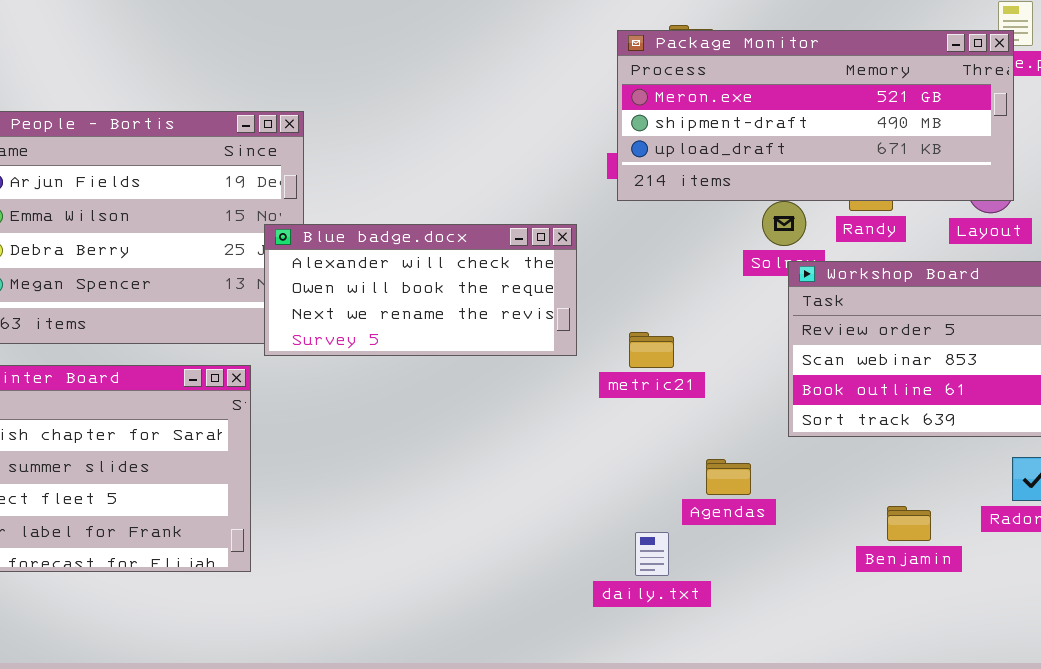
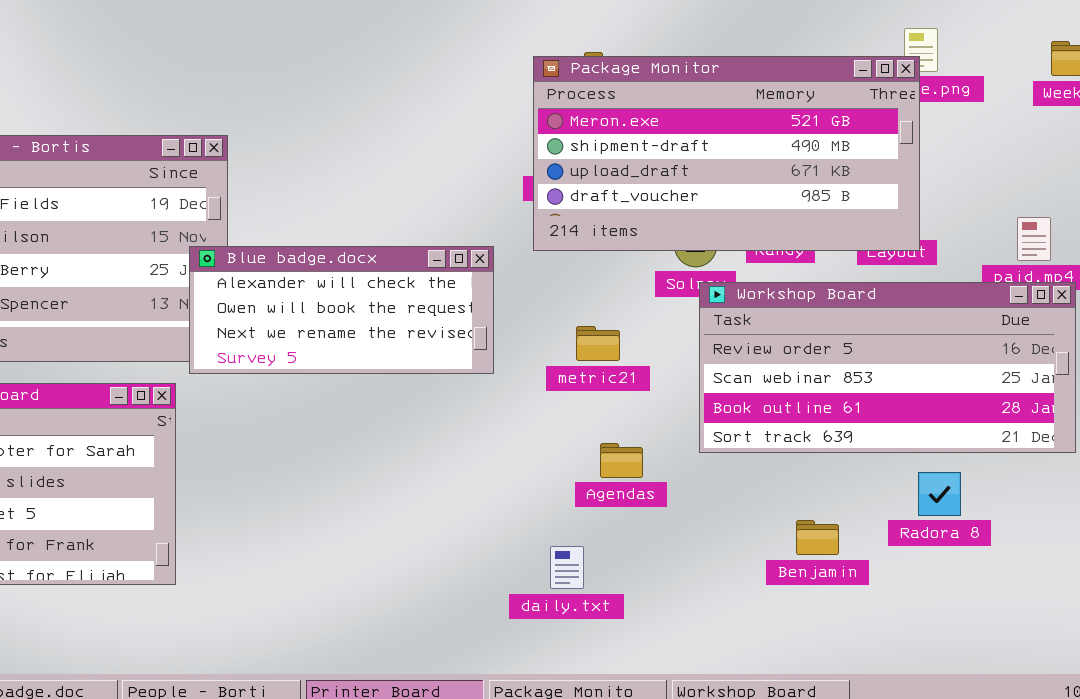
Package Monitor: [617,30,1014,201] -> [533,56,920,251], resized
metric21: [629,332,674,368] -> [576,326,620,361], moved
Agendas: [706,459,751,495] -> [600,443,643,478], moved

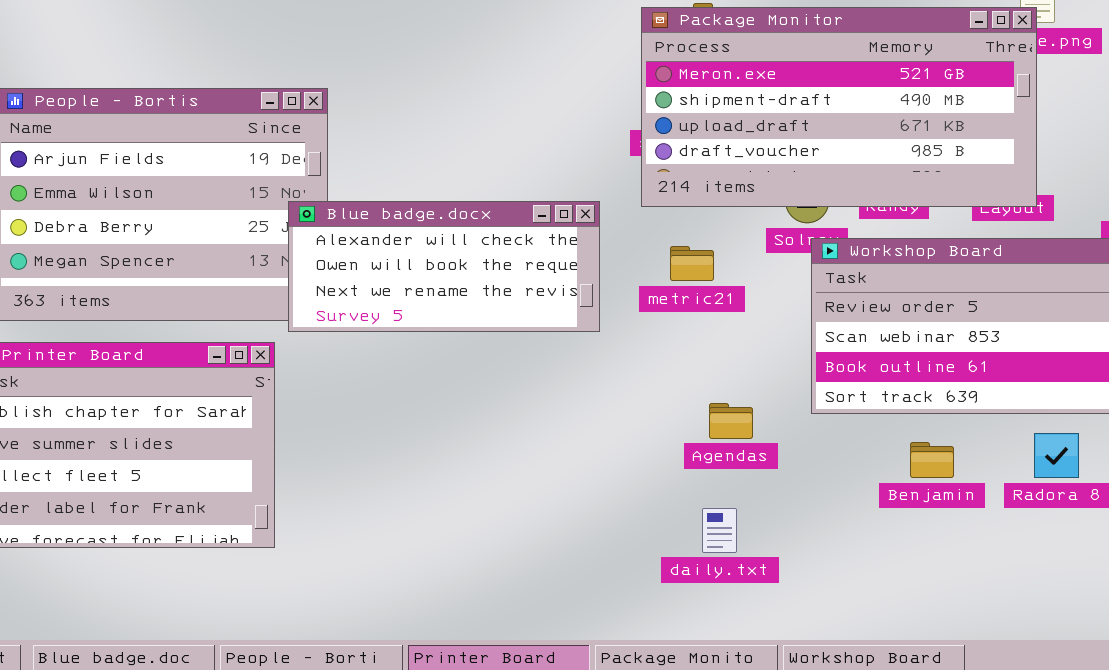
metric21: [576,326,620,361] -> [670,246,714,281], moved
Benjamin: [796,520,839,555] -> [910,442,954,478], moved
daily.txt: [550,546,584,589] -> [702,508,737,553], moved

